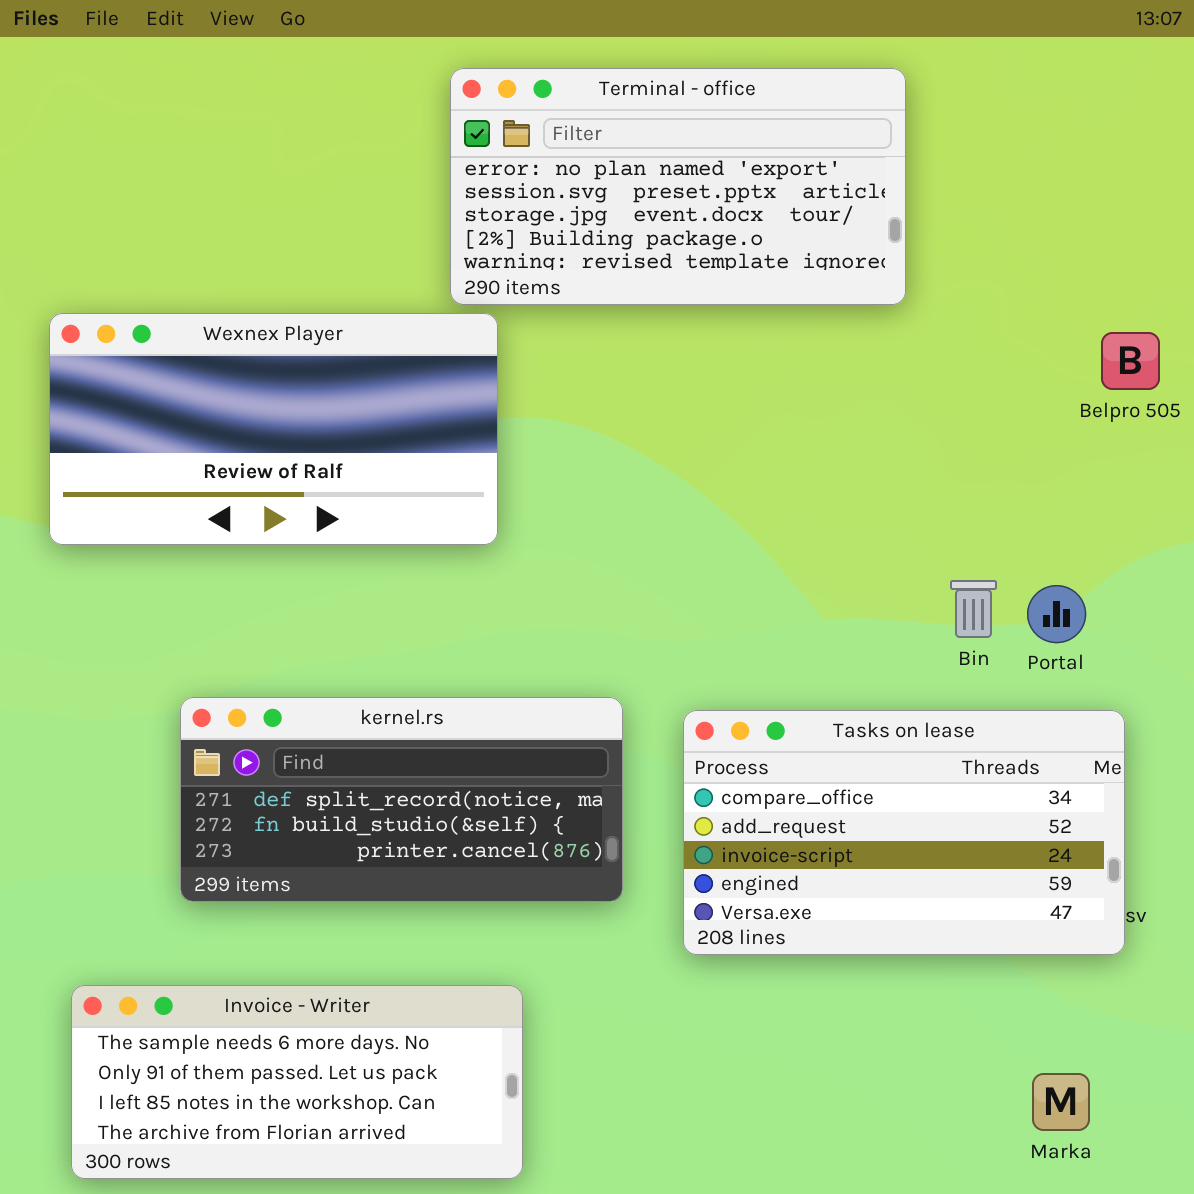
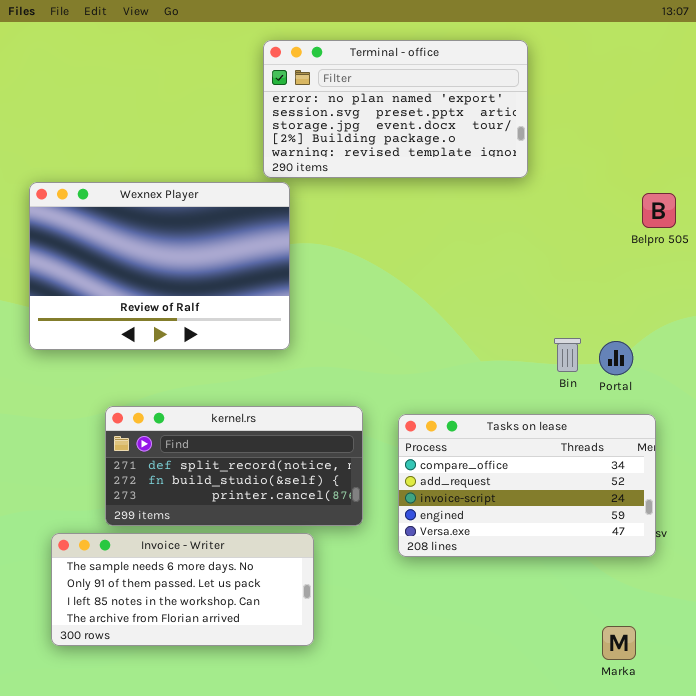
Wexnex Player: [49,313,498,545] -> [29,182,290,350], resized
Invoice - Writer: [71,985,523,1179] -> [51,533,314,646], moved

